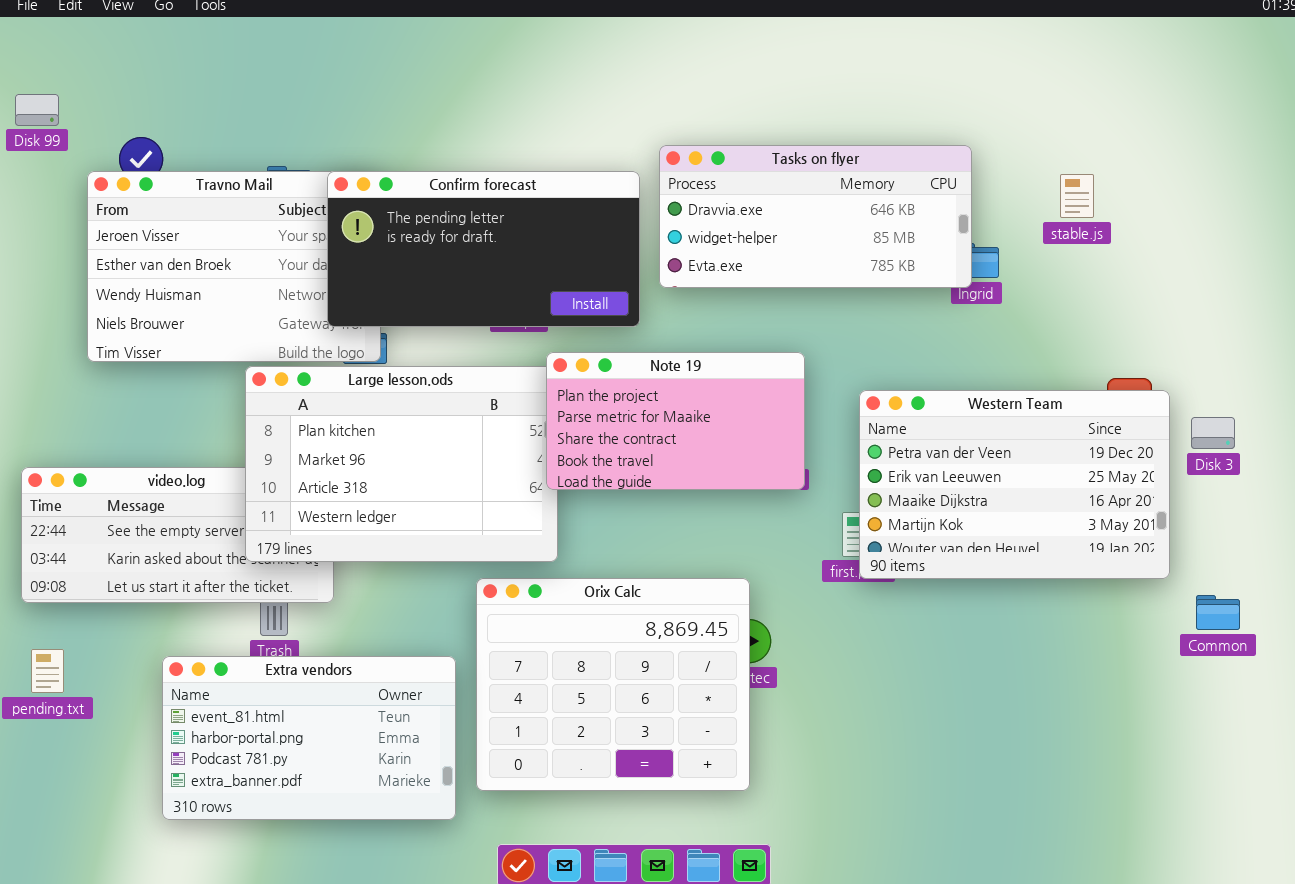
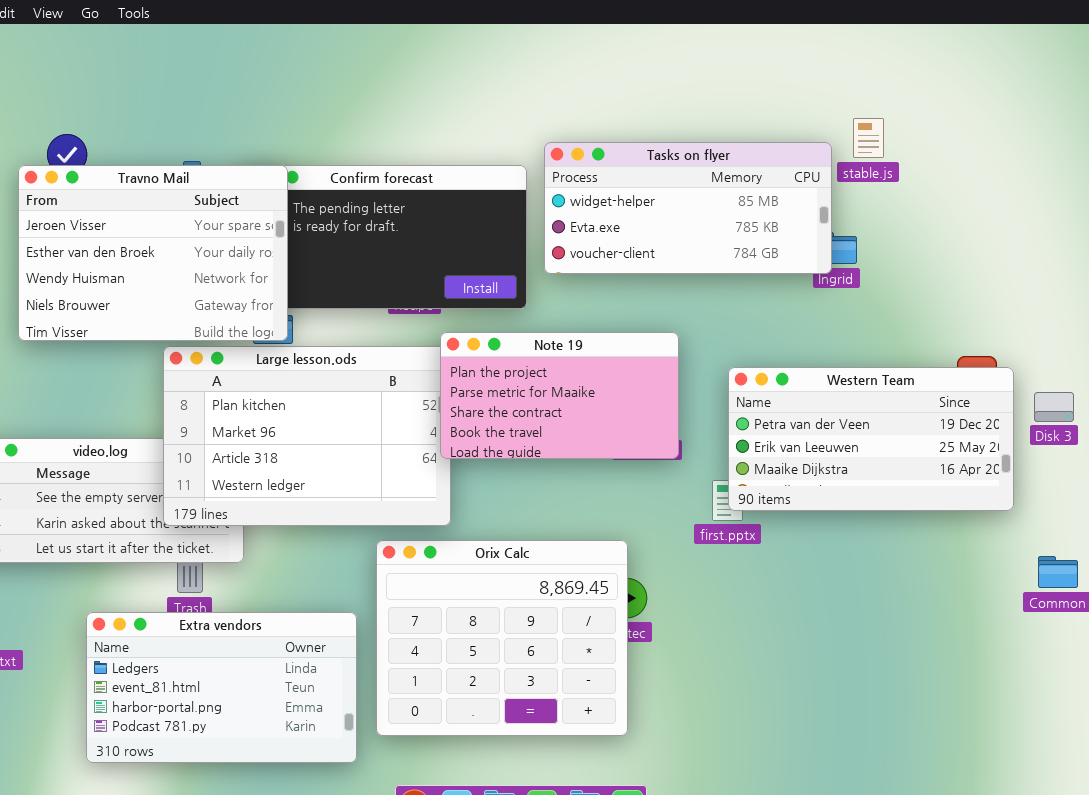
Tasks on flyer: [659,145,972,288] -> [544,142,832,274], scrolled down 1 row
Travno Mail: [87,171,381,362] -> [18,165,288,341], raised
stable.js: [1060,174,1094,218] -> [853,118,884,158], moved
Western Team: [859,390,1170,579] -> [728,367,1014,511], resized
Extra vendors: [162,656,456,820] -> [86,612,357,763], scrolled up 1 row

